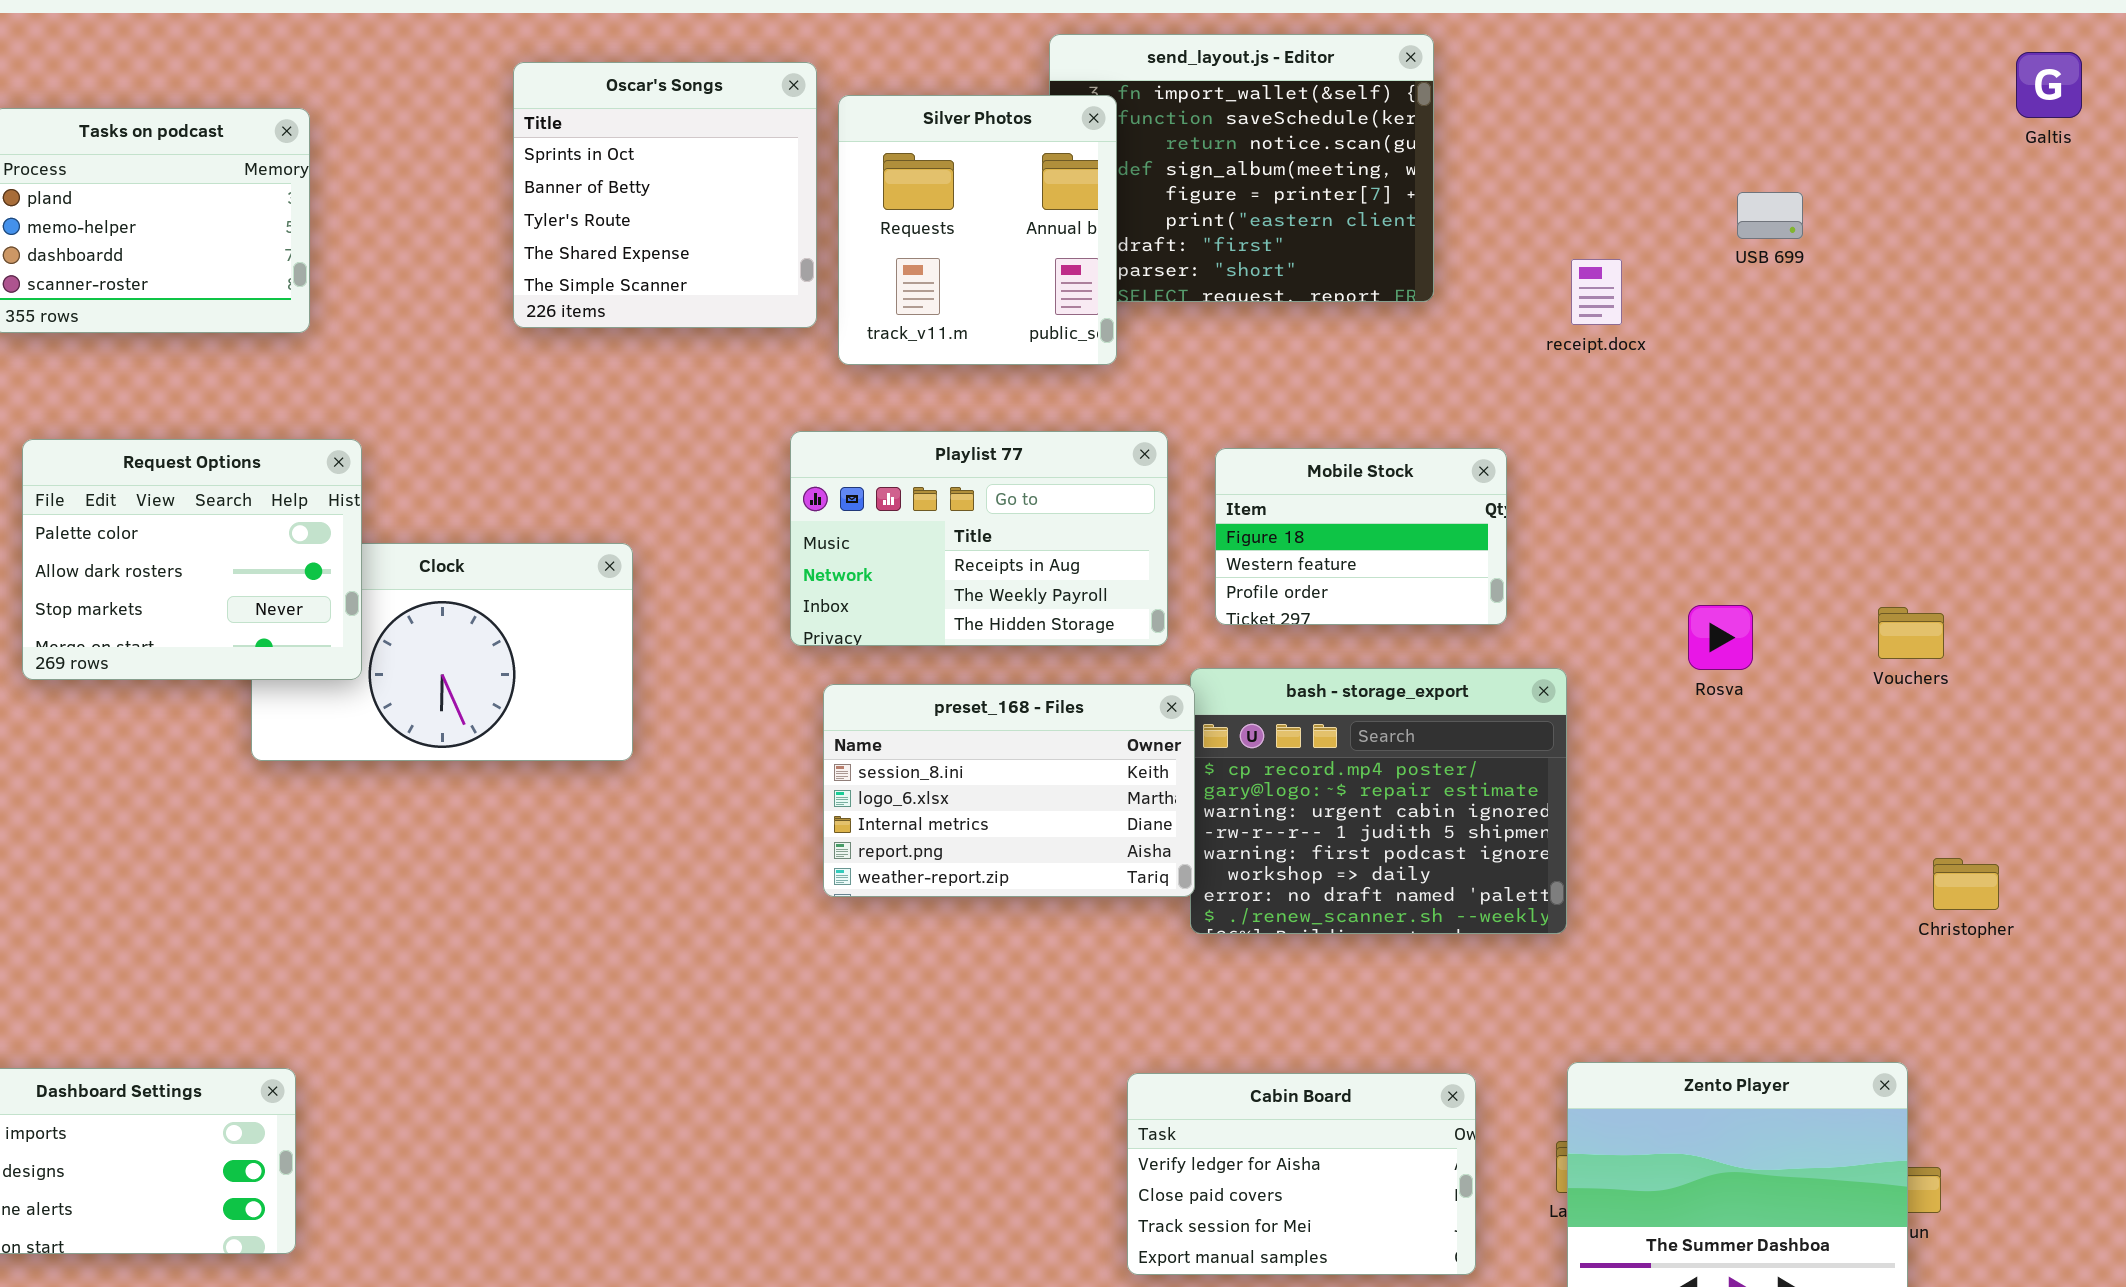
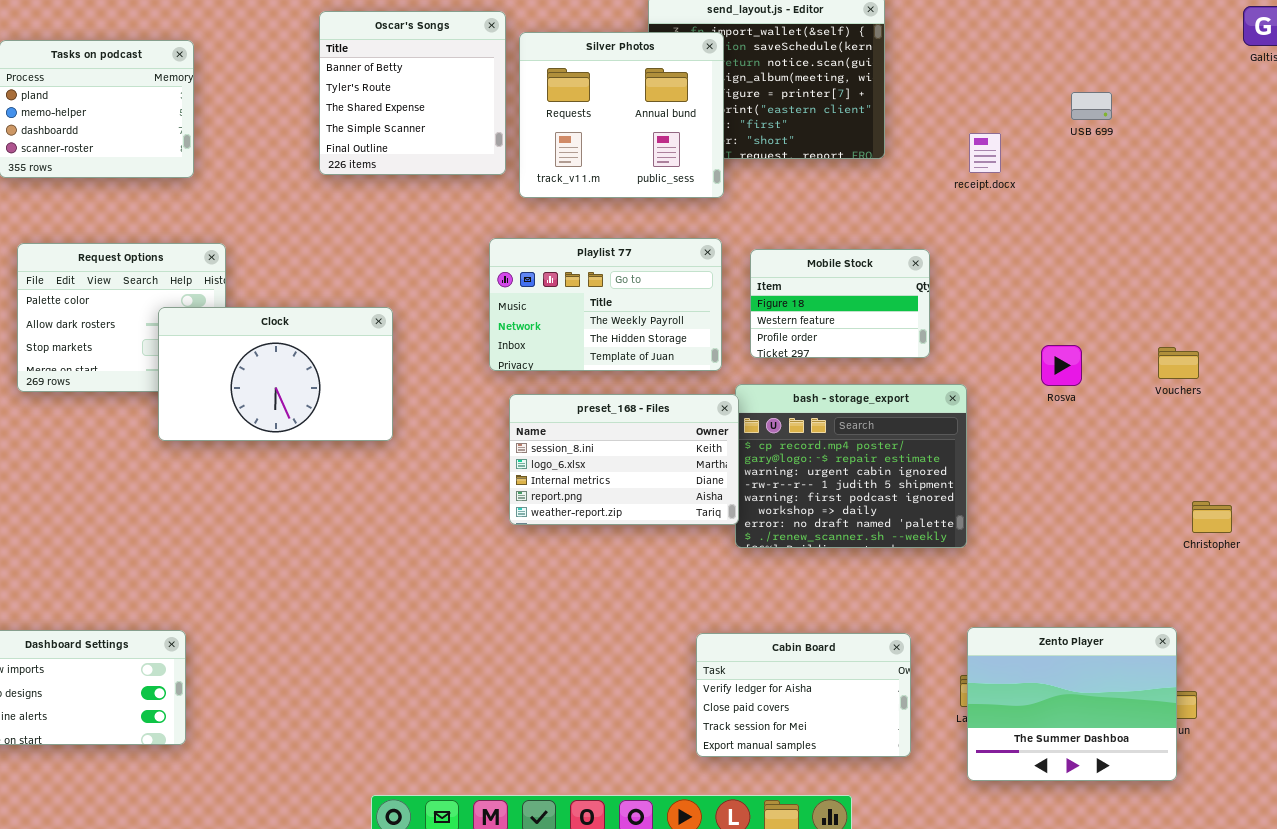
Oscar's Songs: [513,62,817,328] -> [319,11,506,175], scrolled down 1 row
Silver Photos: [838,95,1117,365] -> [519,32,724,198], resized
Playlist 77: [790,431,1168,646] -> [489,238,722,371], scrolled down 1 row
Clock: [251,543,633,761] -> [158,307,393,441], raised

